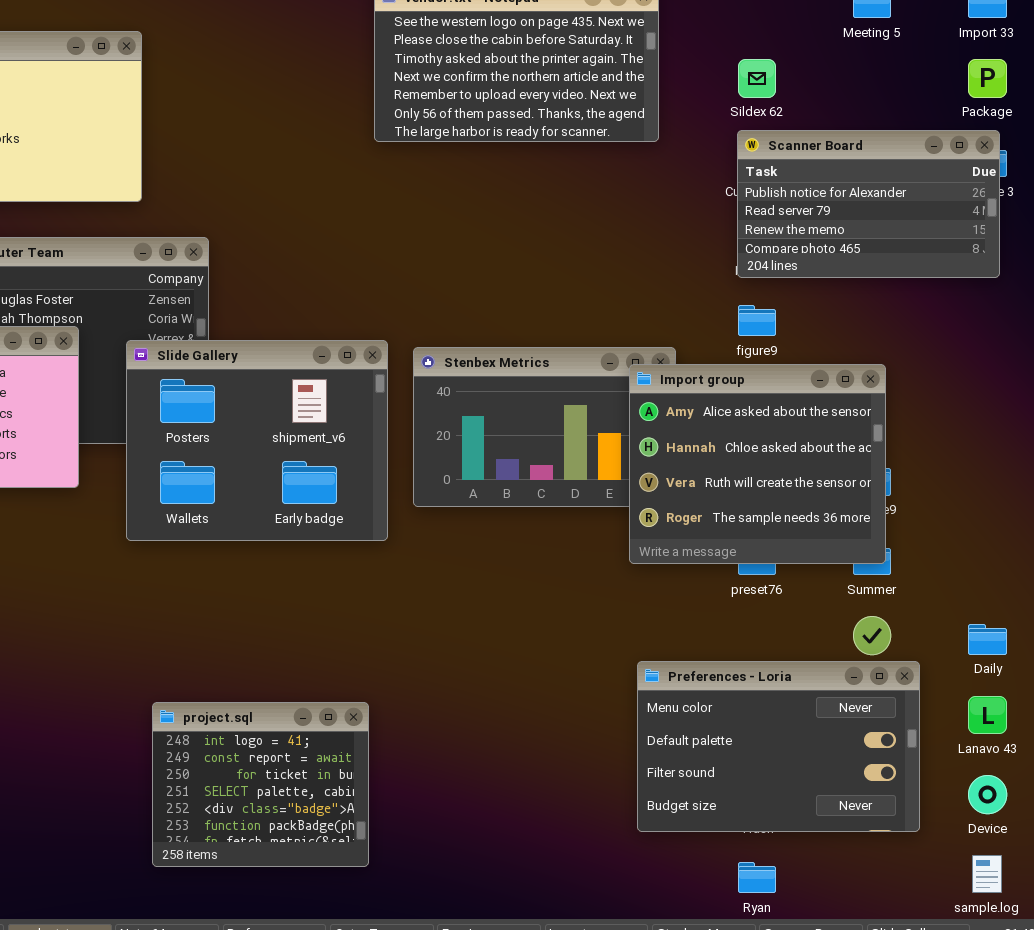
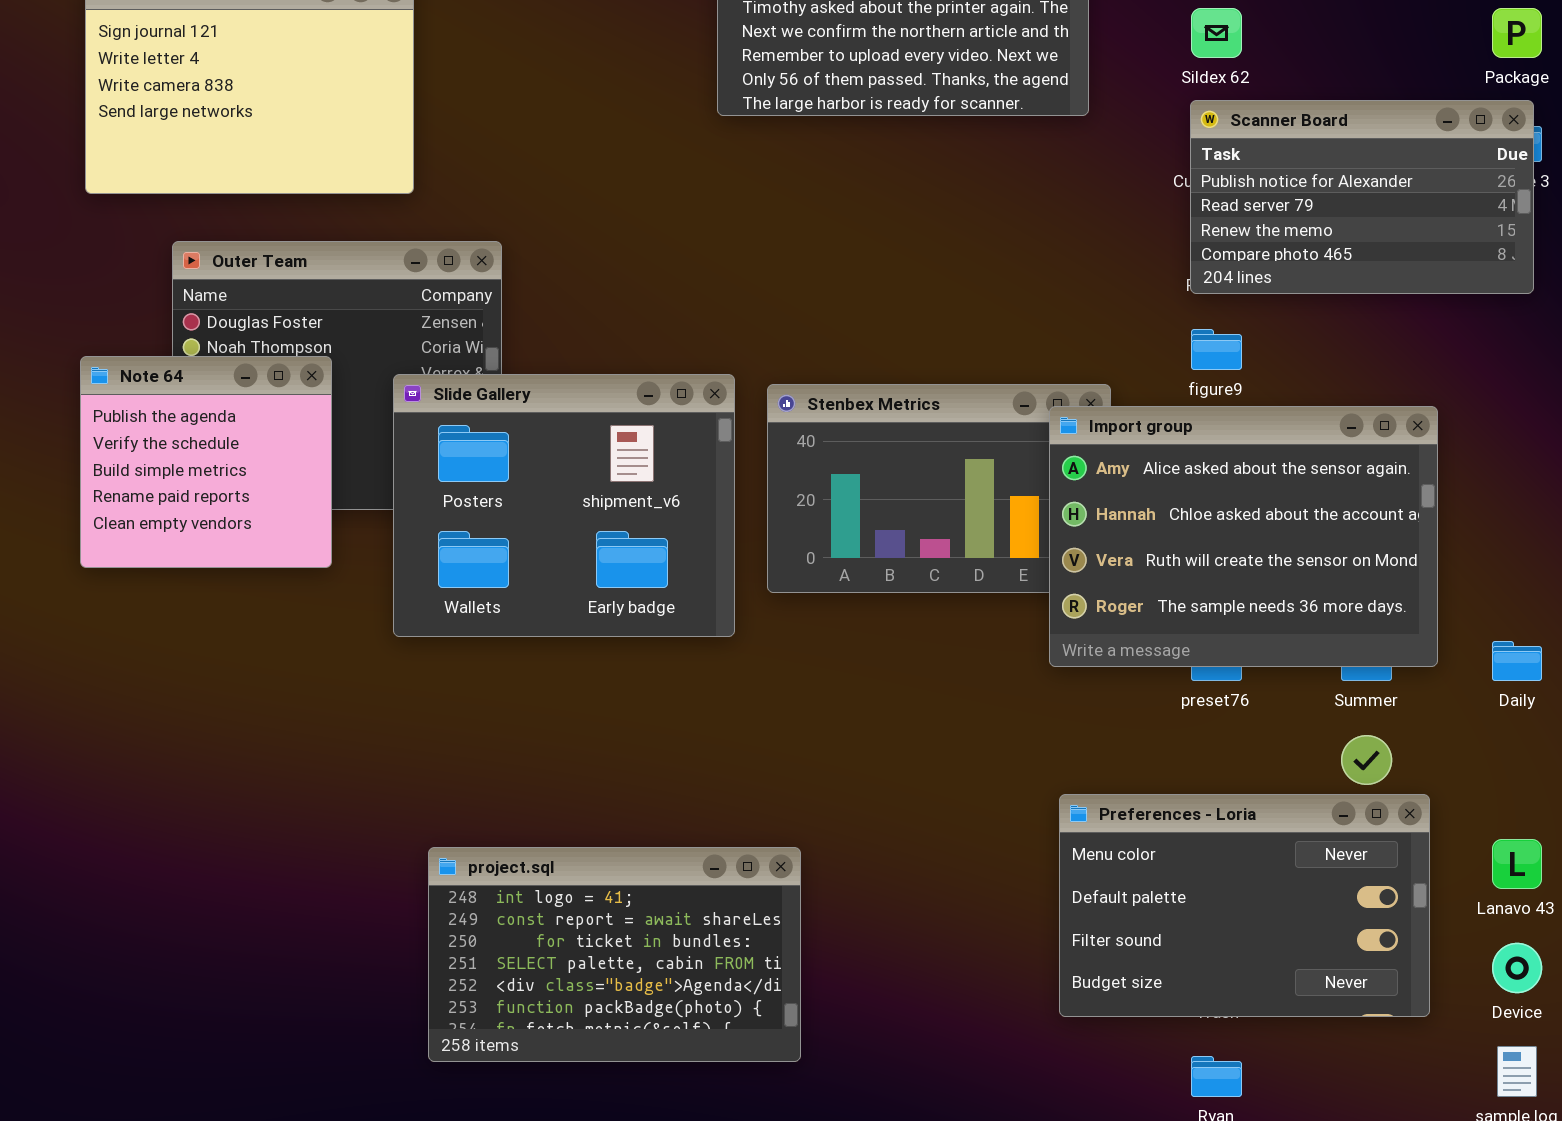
Import group: [629,364,886,564] -> [1049,406,1438,667], resized
Daily: [968,624,1007,655] -> [1492,641,1542,681], moved
project.sql: [152,702,369,867] -> [428,847,801,1062], resized

